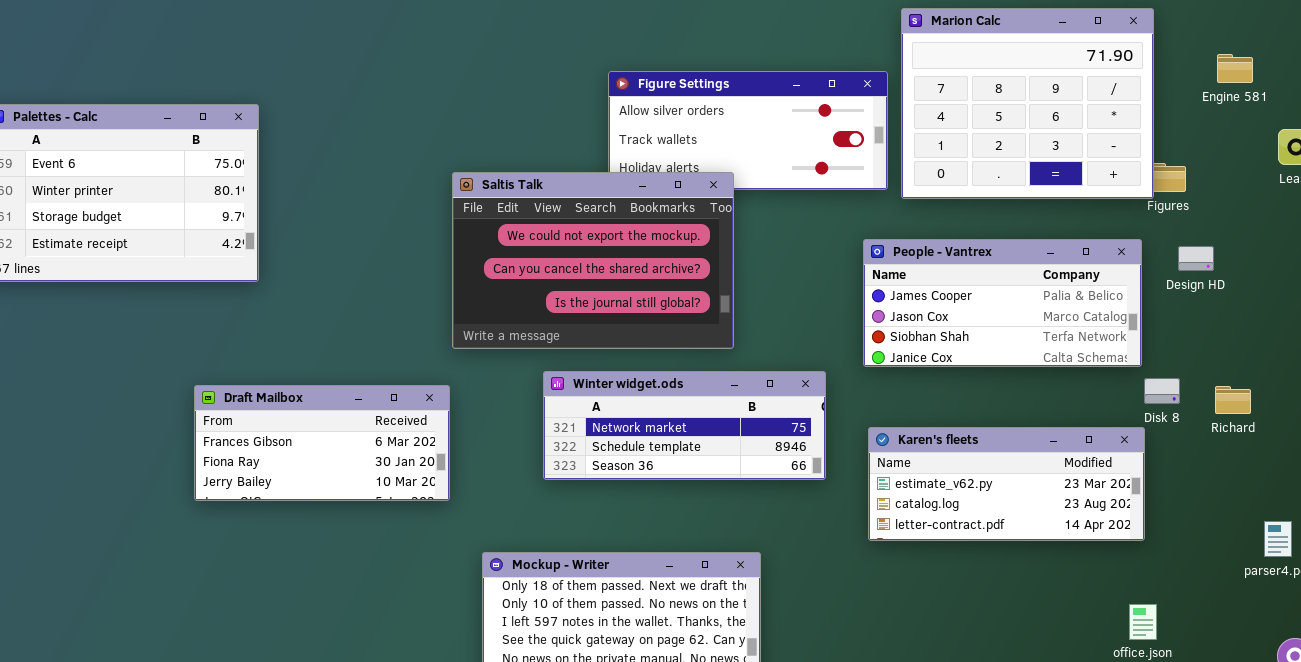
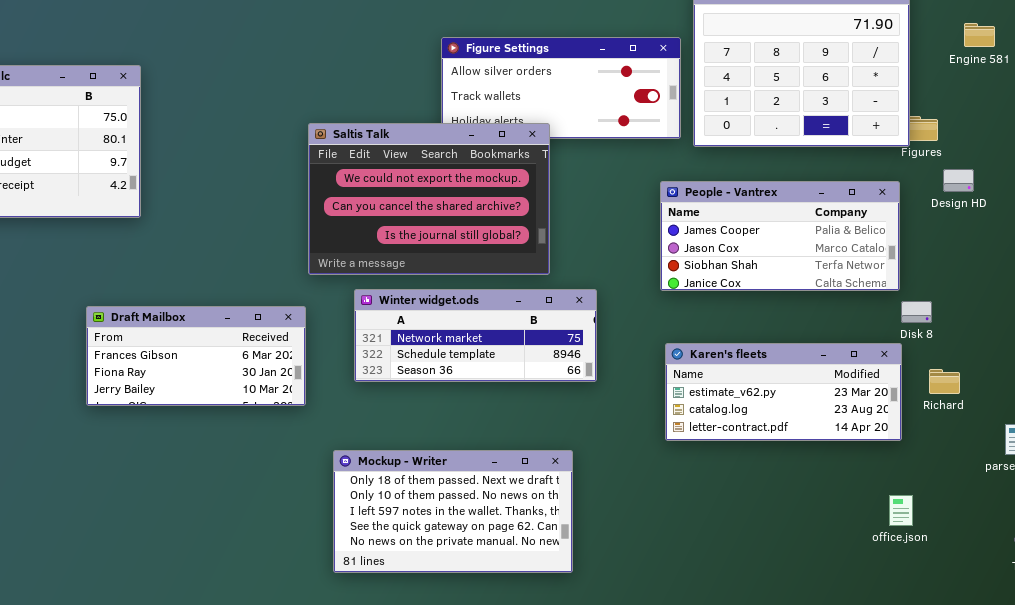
Design HD: [1178,246,1214,271] -> [943,169,974,192], moved
Winter widget.ods: [543,371,826,480] -> [354,289,597,382], moved
Richard: [1215,386,1251,414] -> [929,369,960,394], moved

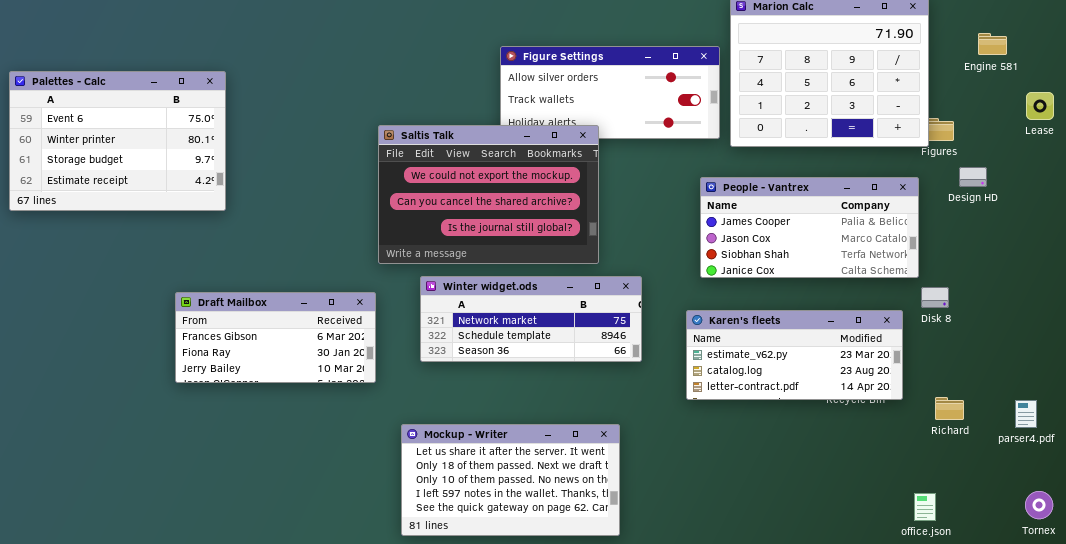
Karen's fleets: [665,343,902,441] -> [686,310,903,400], moved
Richard: [929,369,960,394] -> [935,397,964,420], moved
Mockup - Writer: [333,450,573,573] -> [401,424,620,536], scrolled up 1 row
office.json: [889,495,913,526] -> [914,493,936,521], moved

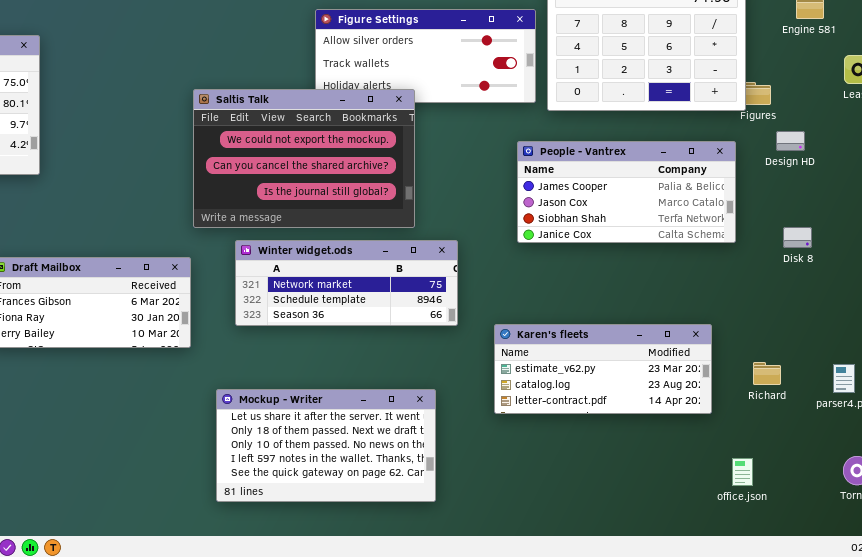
Disk 8: [921,287,949,308] -> [783,227,812,248], moved
Karen's fleets: [686,310,903,400] -> [494,324,712,414], moved

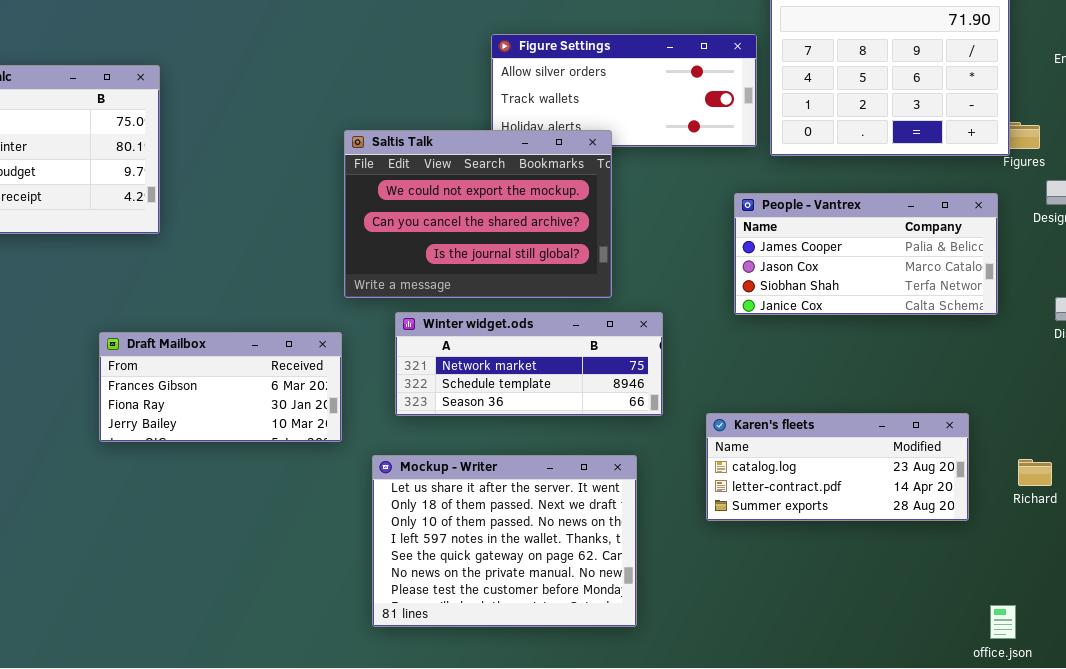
Karen's fleets: [494,324,712,414] -> [706,413,969,521], scrolled down 1 row
Mockup - Writer: [216,389,436,502] -> [372,455,637,627], resized
office.json: [732,458,753,486] -> [990,605,1016,639], moved

